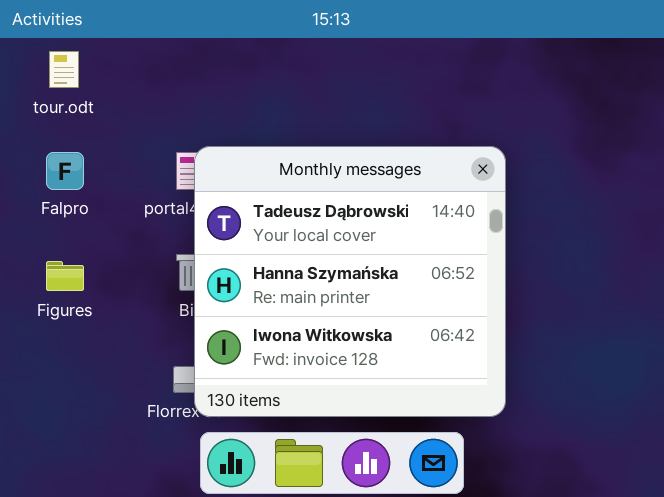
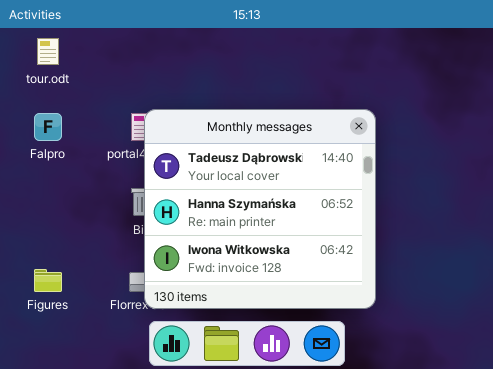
Figures: [46,261,84,291] -> [34,269,62,292], moved

